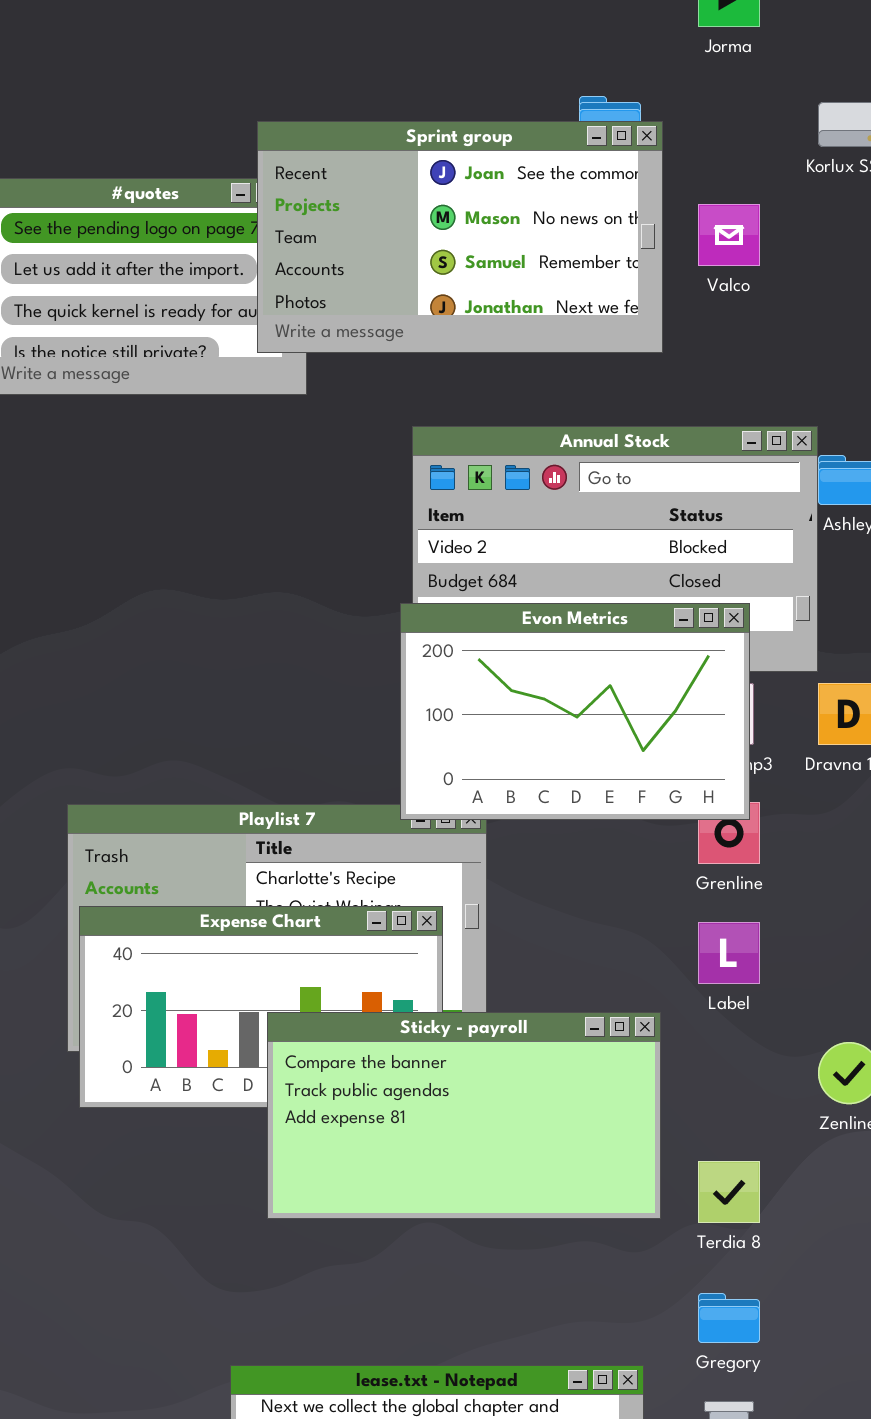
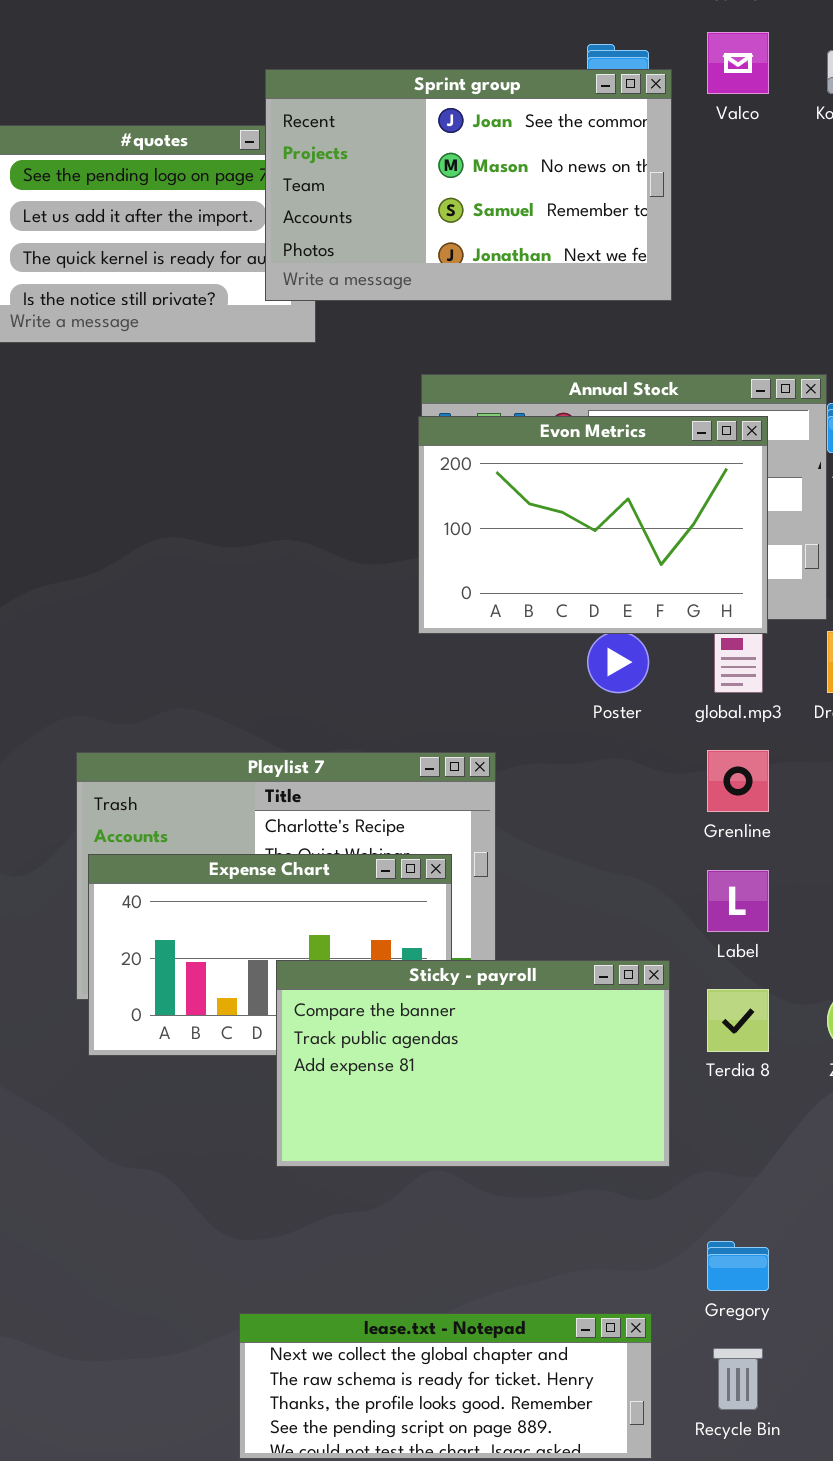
Valco: [698,204,760,266] -> [707,32,769,94], moved
Evon Metrics: [400,603,750,820] -> [418,416,768,634], moved
Terdia 8: [698,1161,760,1223] -> [707,989,769,1052], moved

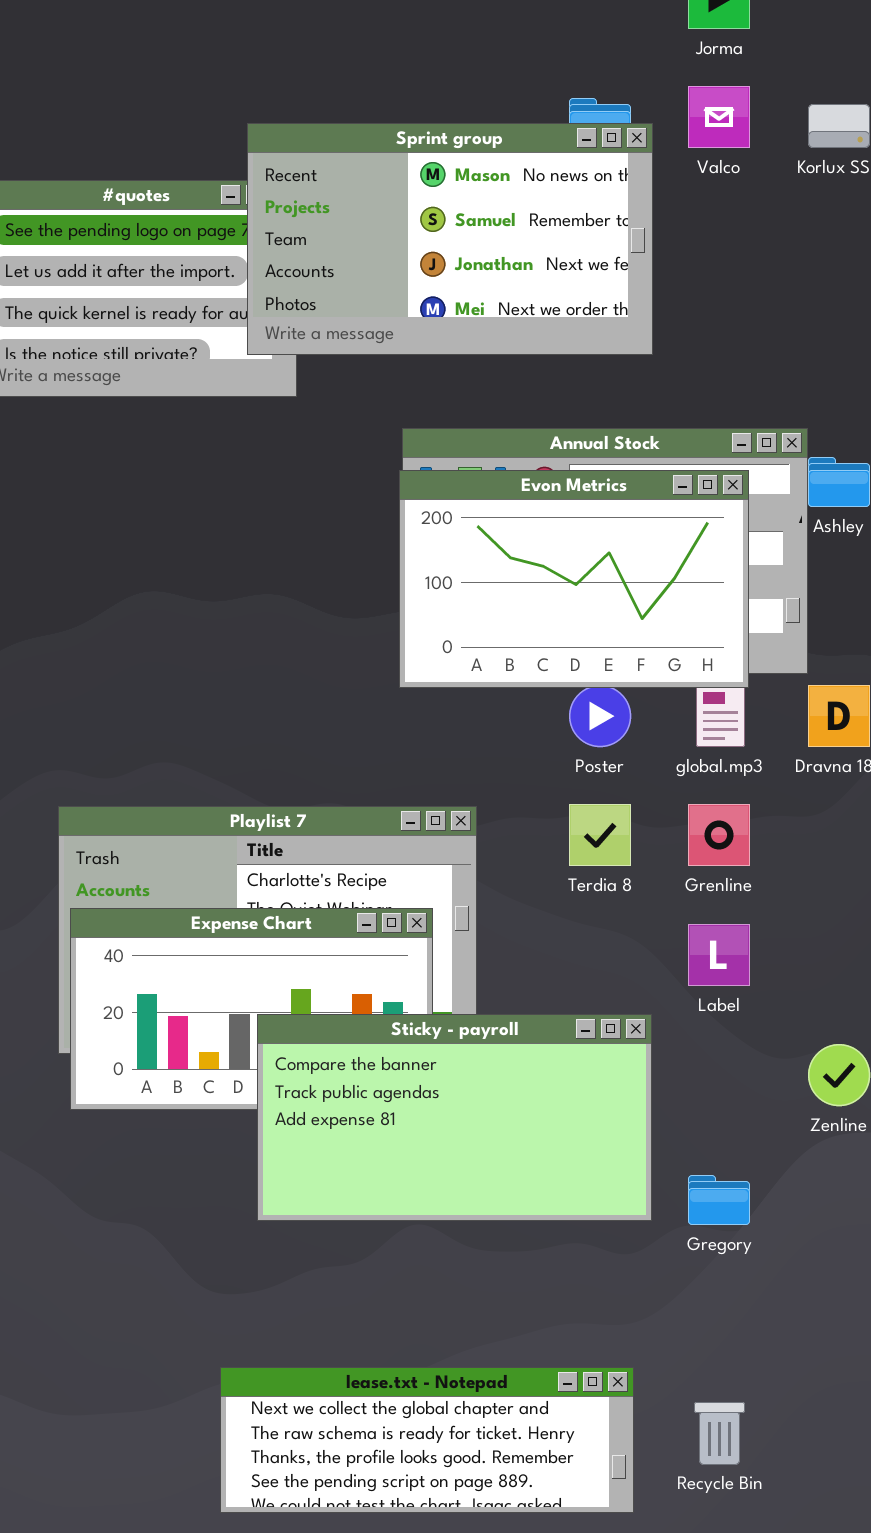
Sprint group: [265,69,672,301] -> [247,123,653,355], scrolled down 1 row
Terdia 8: [707,989,769,1052] -> [569,804,631,866], moved
Gregory: [707,1241,769,1291] -> [688,1175,750,1225], moved

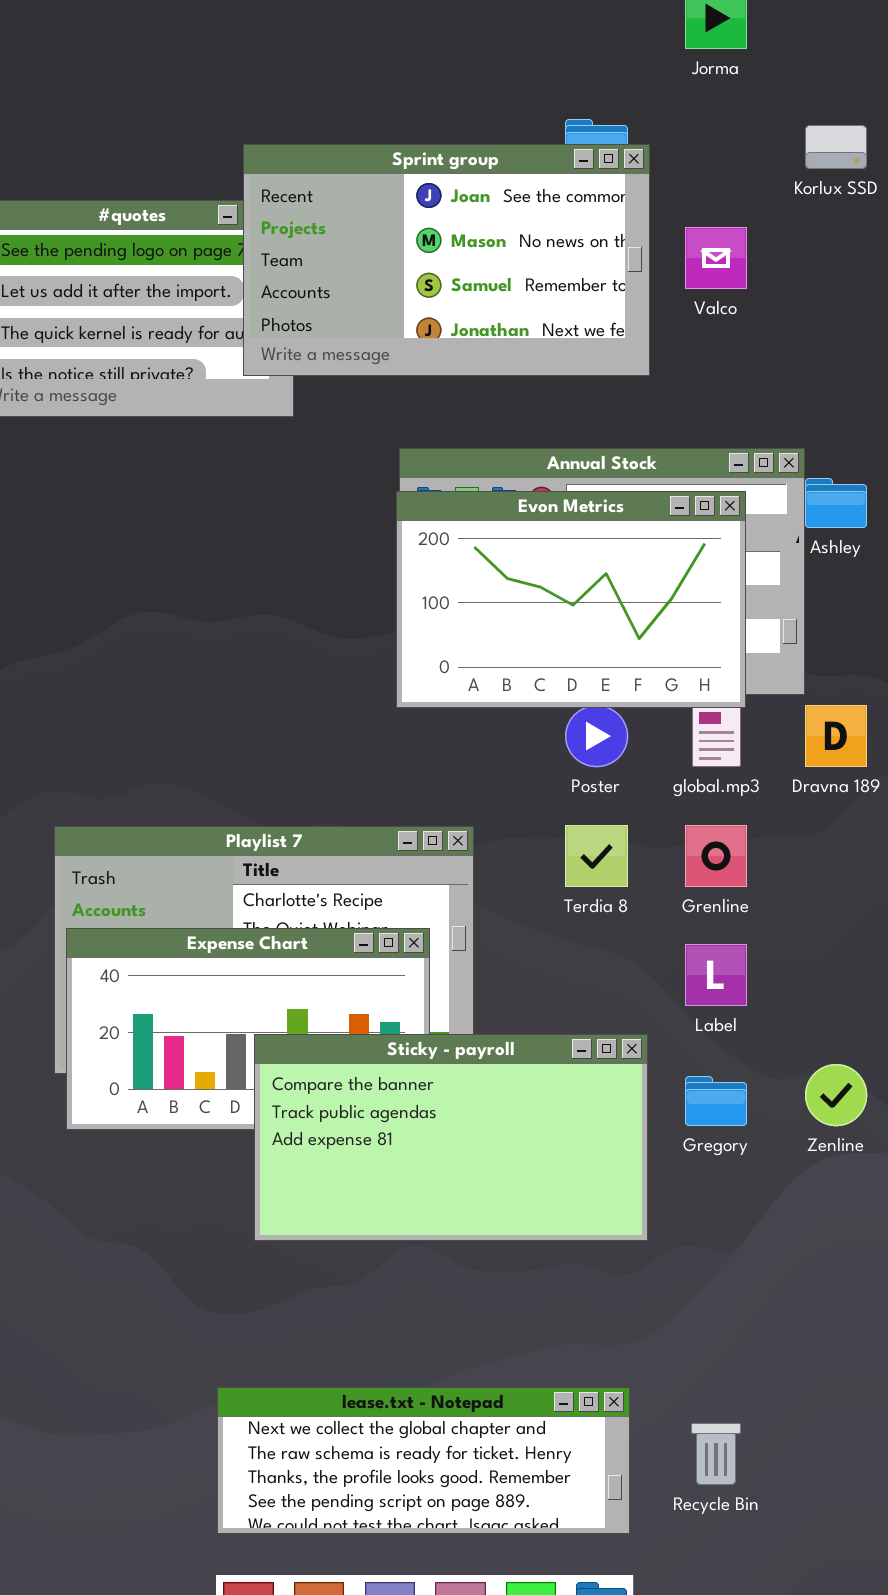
Valco: [688,86,750,148] -> [685,227,747,289], moved
Sprint group: [247,123,653,355] -> [243,144,650,376], scrolled up 1 row
Gregory: [688,1175,750,1225] -> [685,1076,747,1126], moved

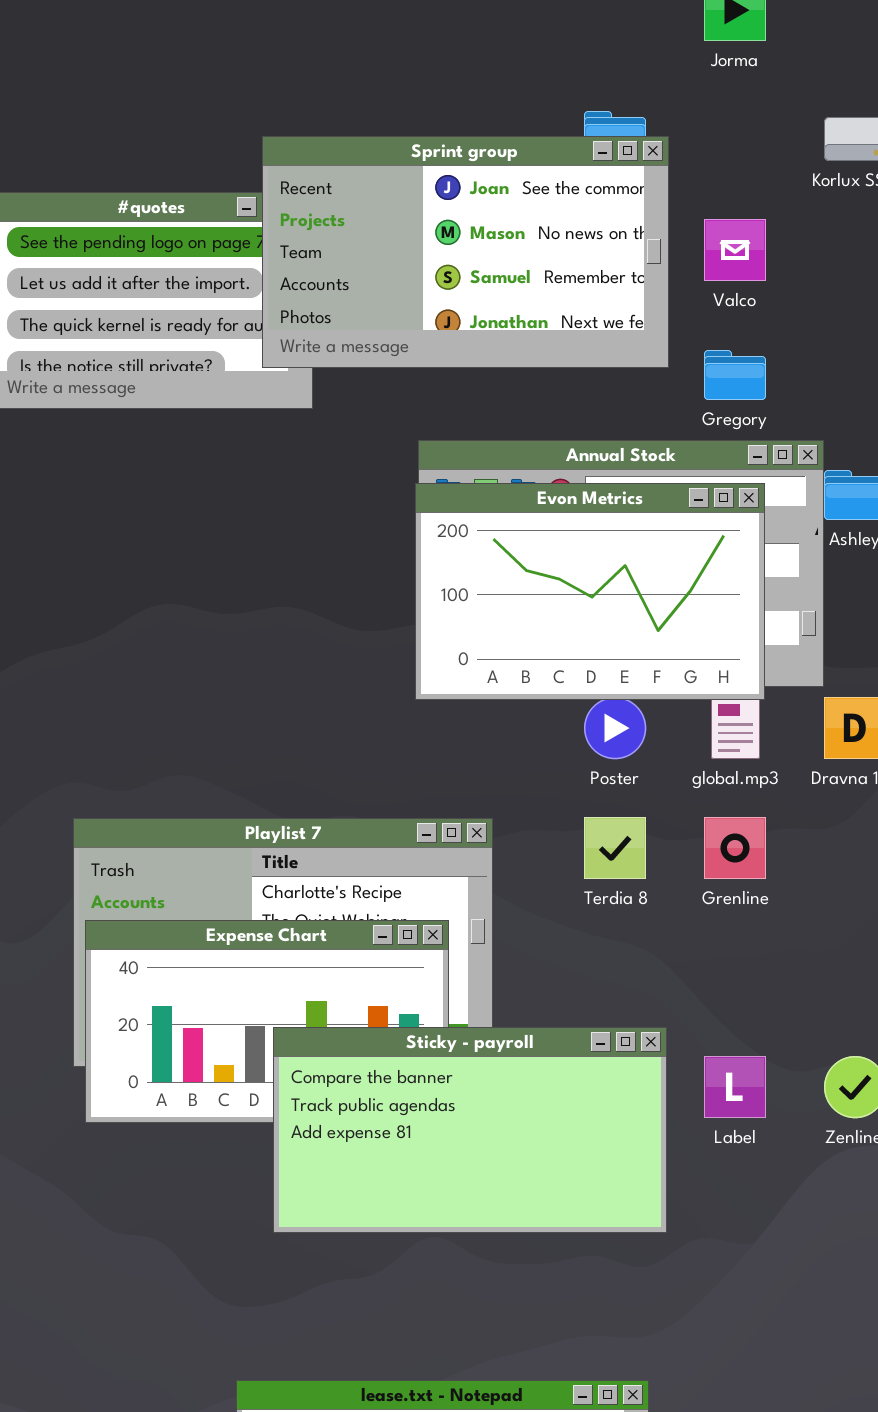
Label: [685,944,747,1006] -> [704,1056,766,1118], moved
Gregory: [685,1076,747,1126] -> [704,350,766,400], moved

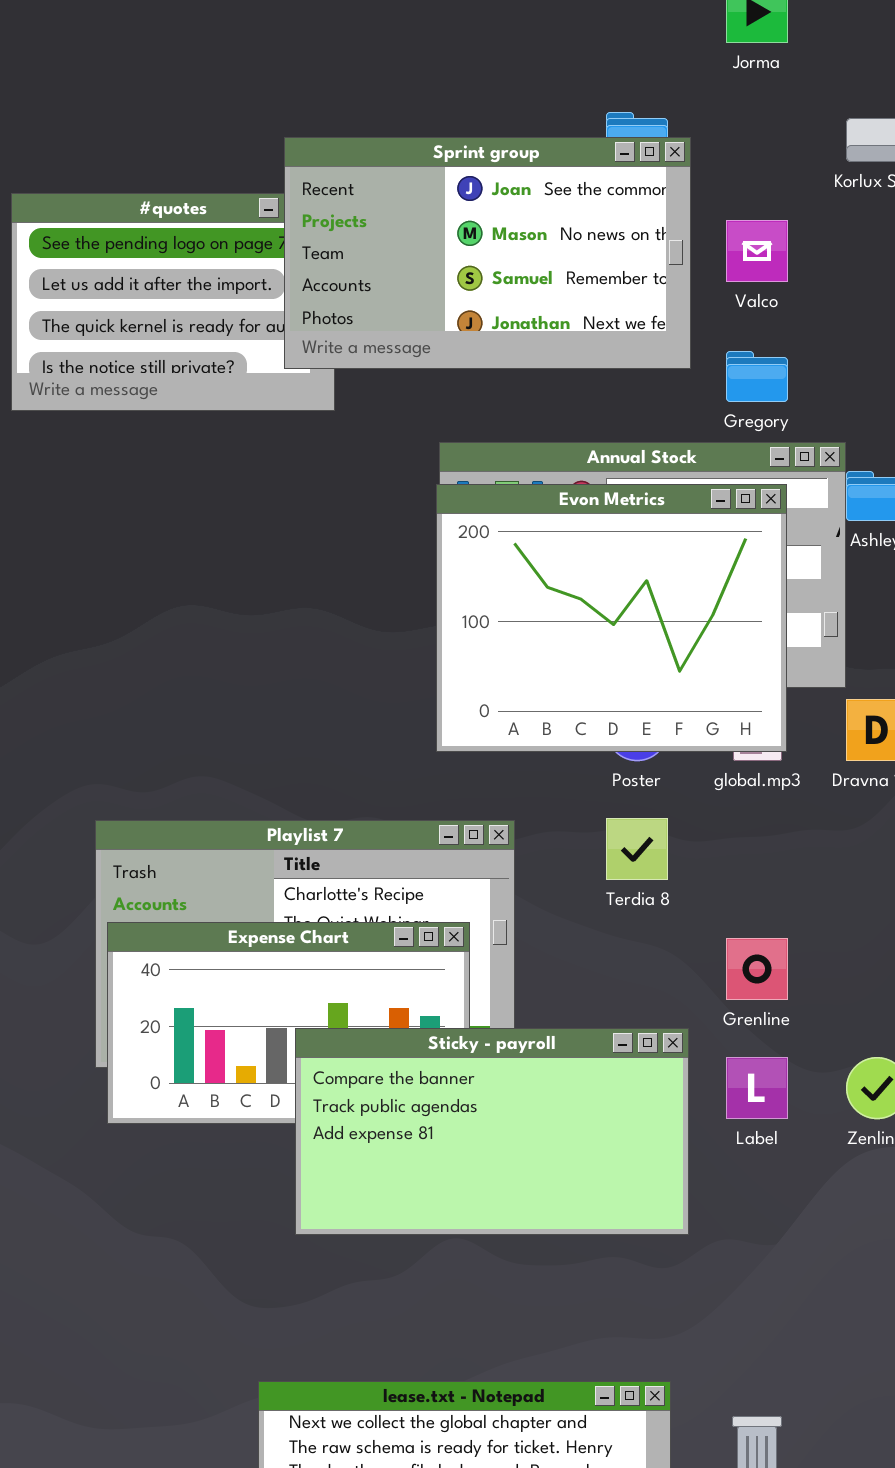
Evon Metrics: [415,483,765,700] -> [436,484,787,752], resized
Grenline: [704,817,766,879] -> [726,938,788,1000], moved

